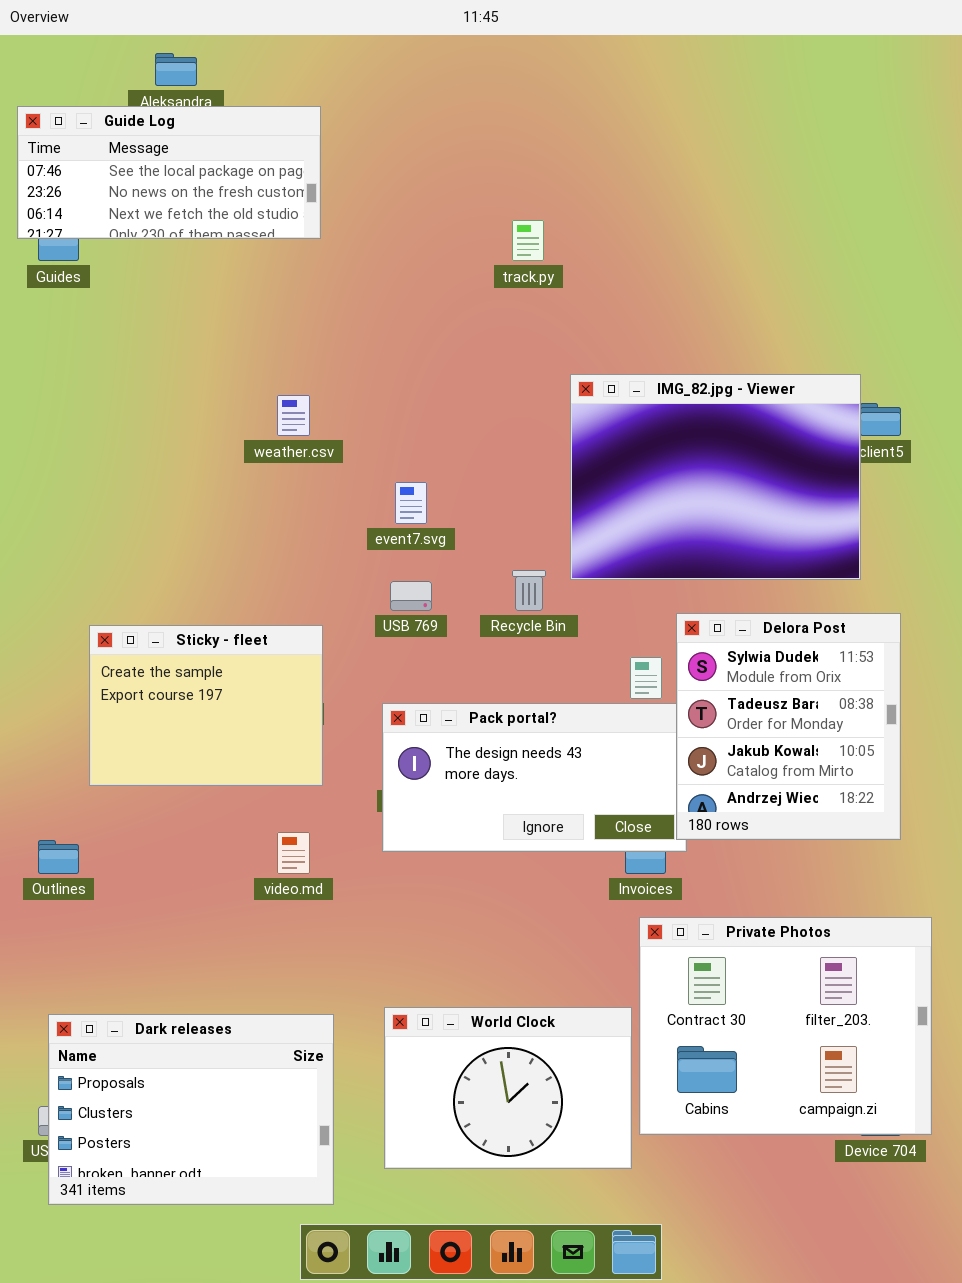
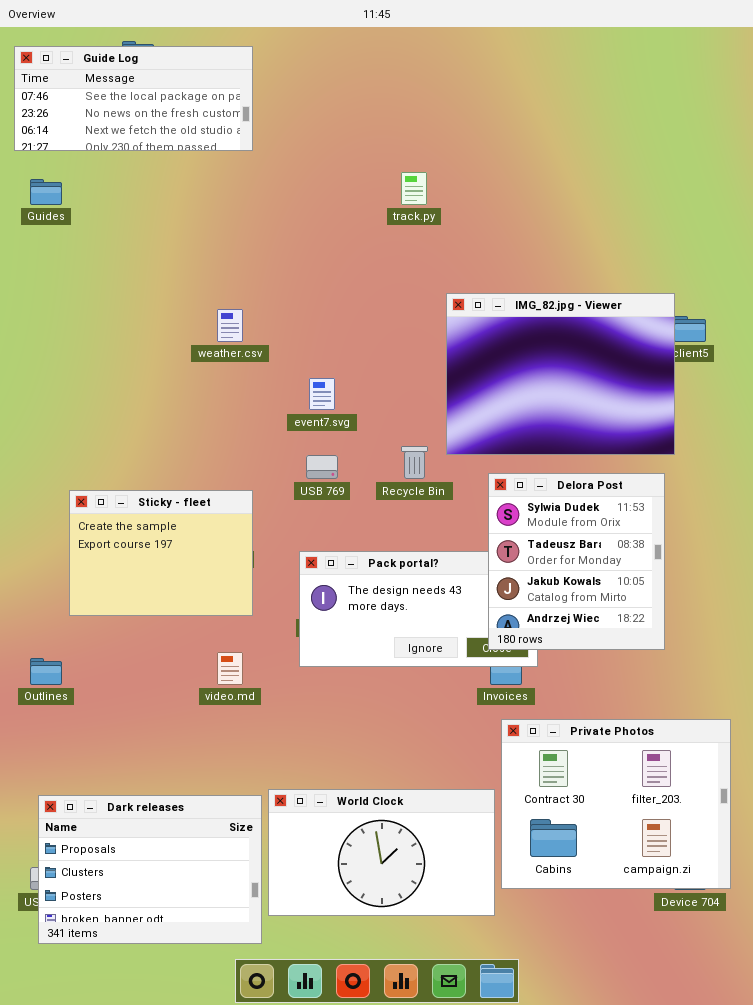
Guide Log: [17,106,321,239] -> [14,46,253,151], moved
Delora Post: [676,613,901,840] -> [488,473,665,650], moved
World Clock: [384,1007,632,1169] -> [268,789,495,916], resized

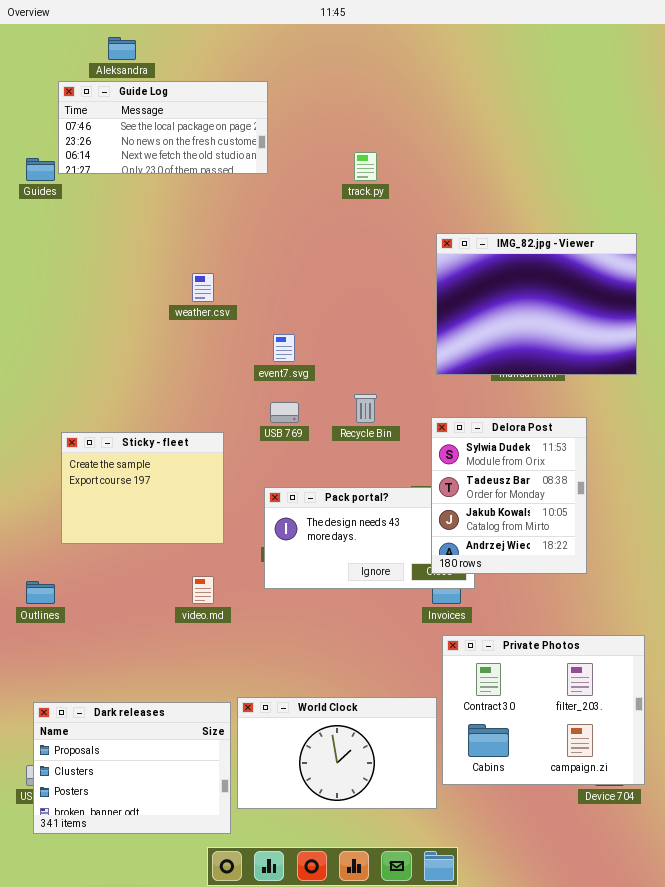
Guide Log: [14,46,253,151] -> [58,81,268,174], moved
IMG_82.jpg - Viewer: [446,293,675,455] -> [436,233,637,375], moved

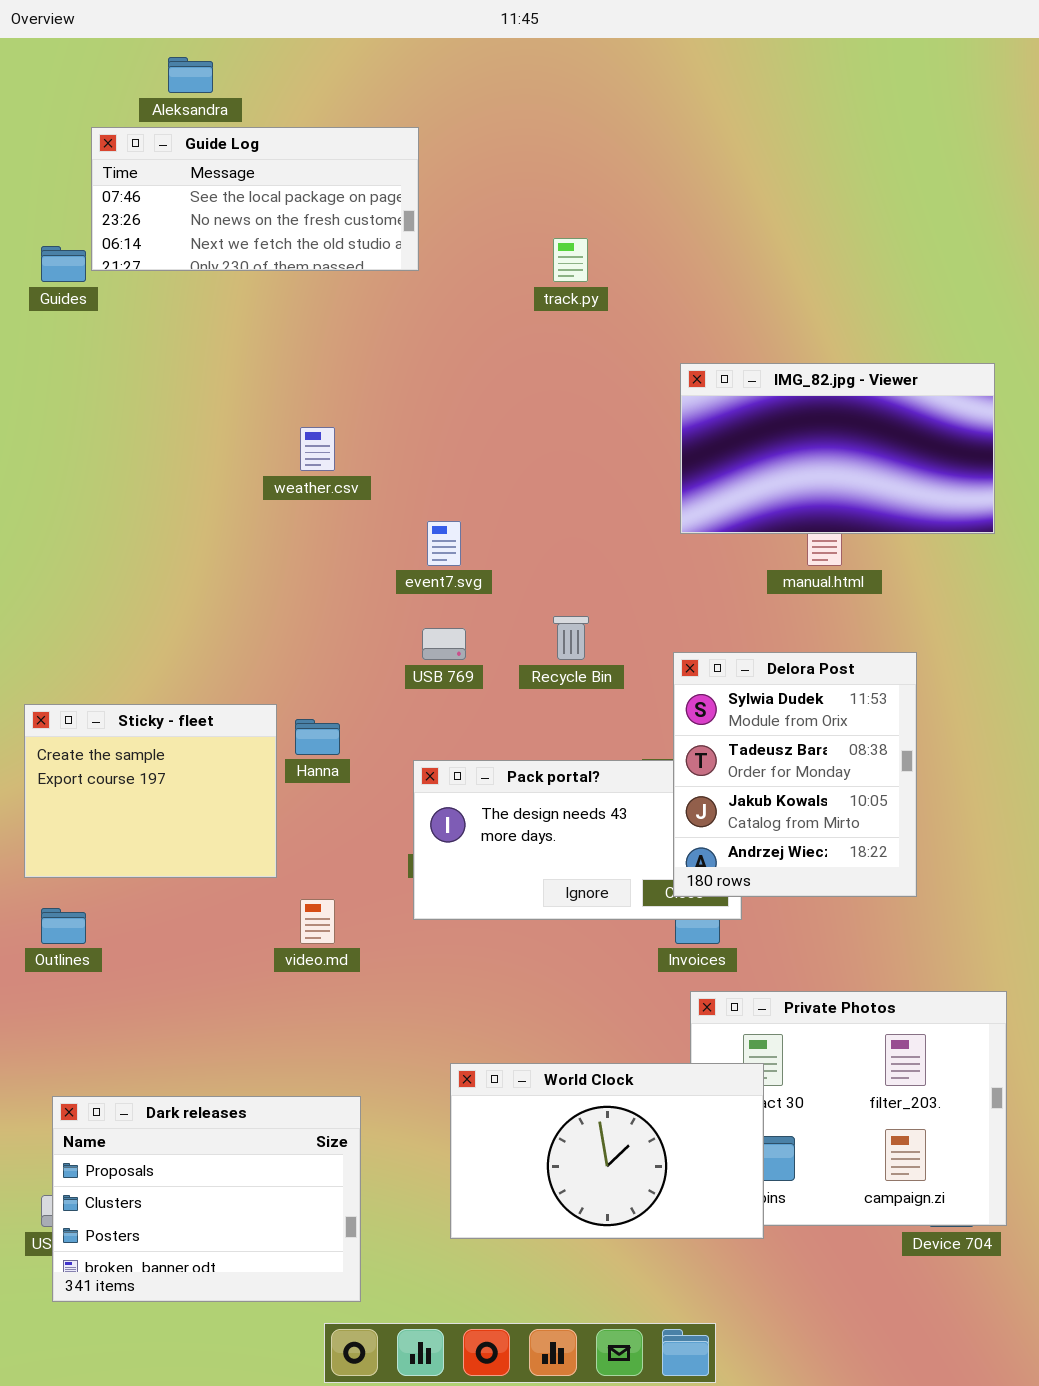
IMG_82.jpg - Viewer: [436,233,637,375] -> [680,363,995,534], resized
Sticky - fleet: [61,432,224,544] -> [24,704,277,878], moved
World Clock: [237,697,437,809] -> [450,1063,764,1239], moved

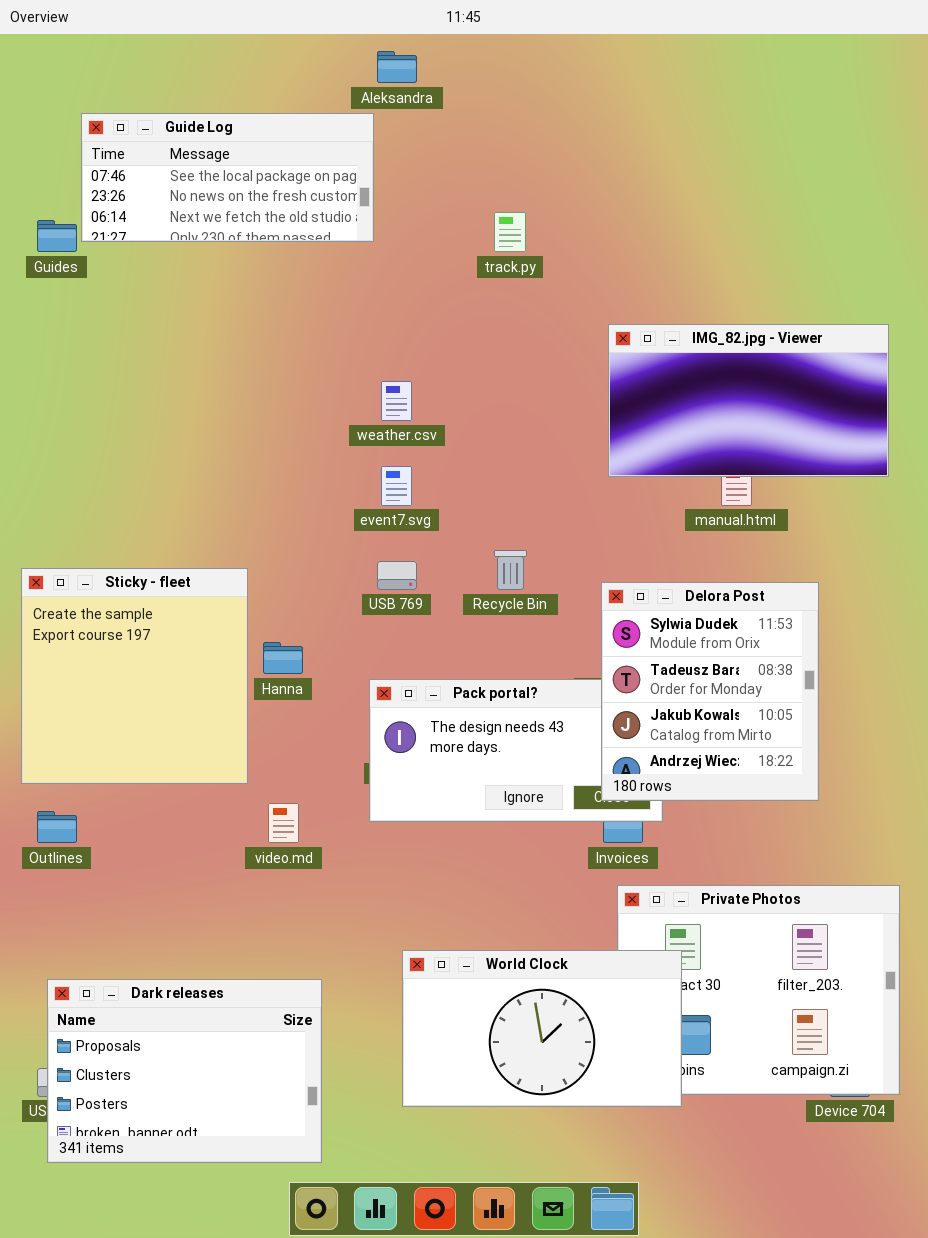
Aleksandra: [168,57,213,93] -> [377,51,417,83], moved
weather.csv: [300,427,335,471] -> [381,381,412,421], moved
Sticky - fleet: [24,704,277,878] -> [21,568,248,784], resized

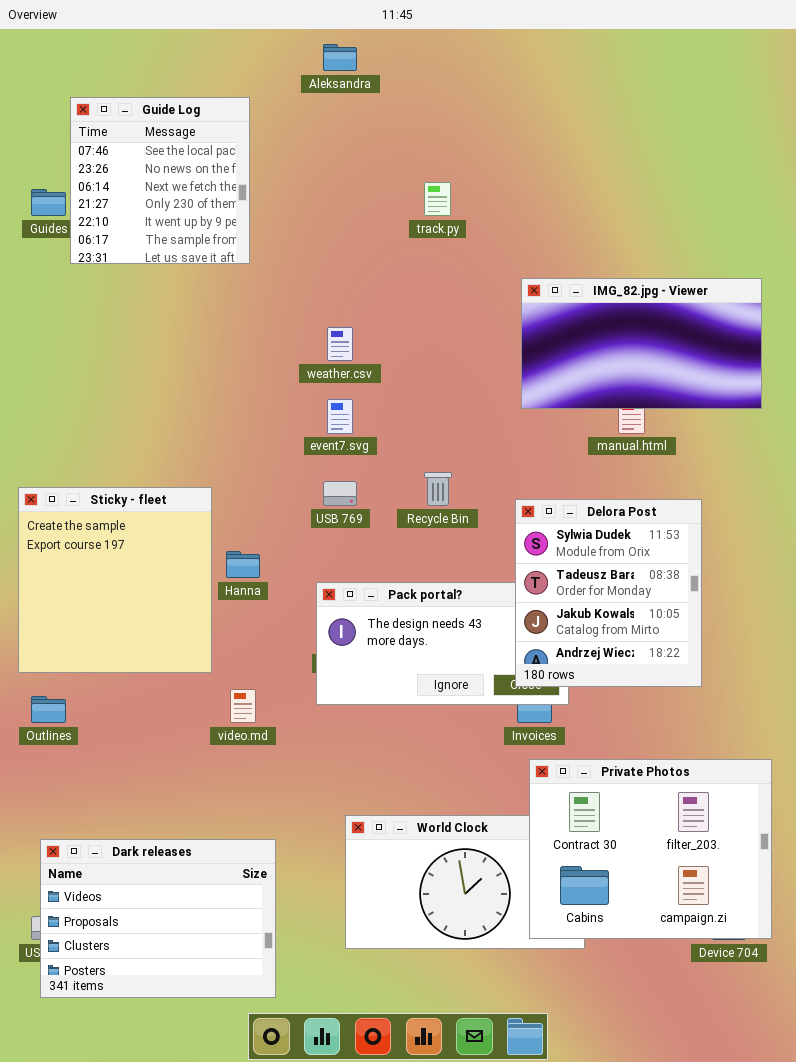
Guide Log: [81,113,374,242] -> [70,97,250,264], resized
Private Photos: [617,885,900,1095] -> [529,759,772,939], raised
Dark releases: [47,979,322,1163] -> [40,839,276,998], scrolled up 1 row

